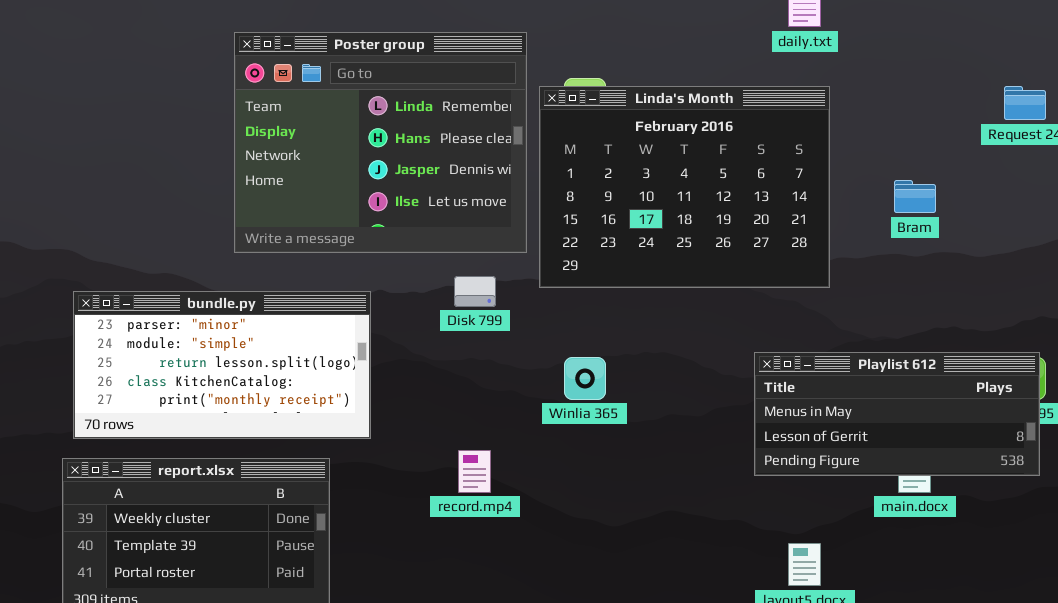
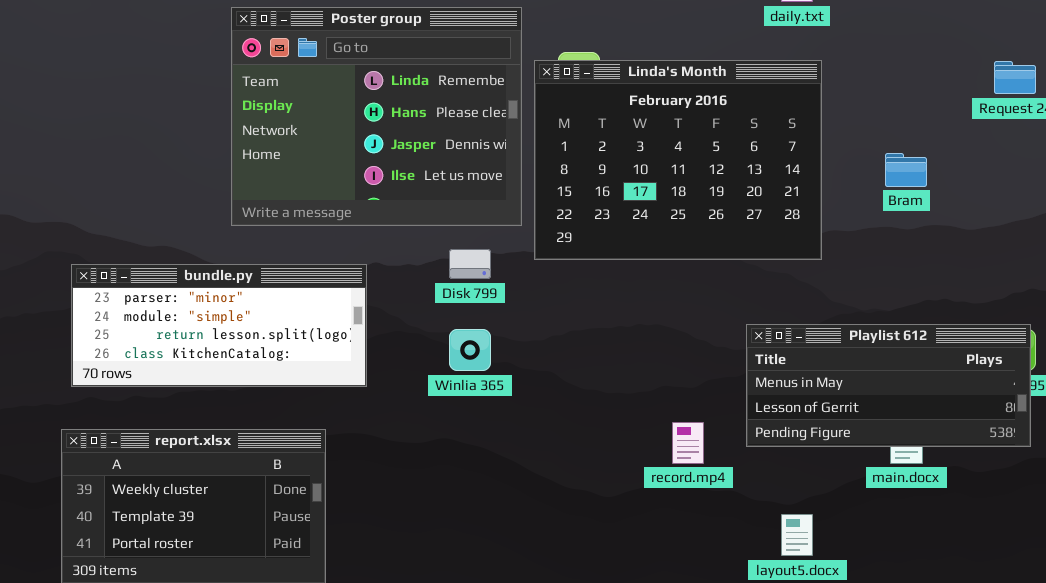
bundle.py: [73,291,371,439] -> [71,264,367,387], resized
Winlia 365: [564,357,606,400] -> [449,329,491,371], moved
record.mp4: [458,450,491,493] -> [672,422,704,464], moved

